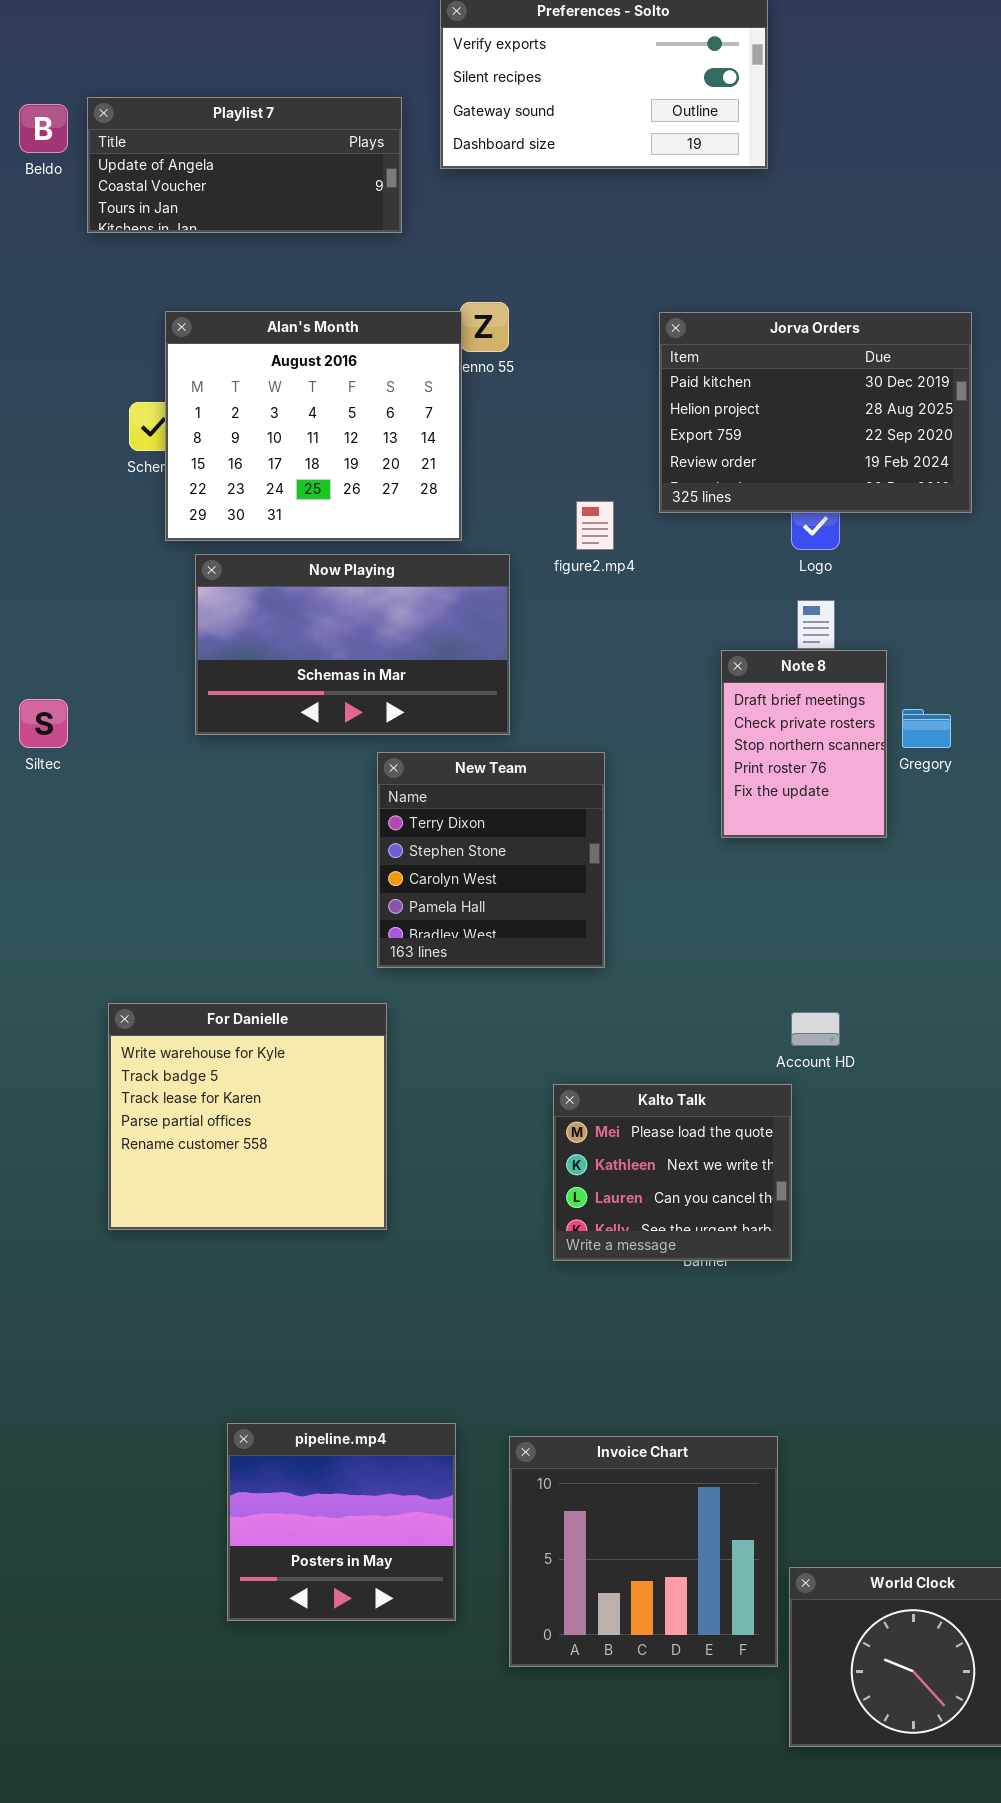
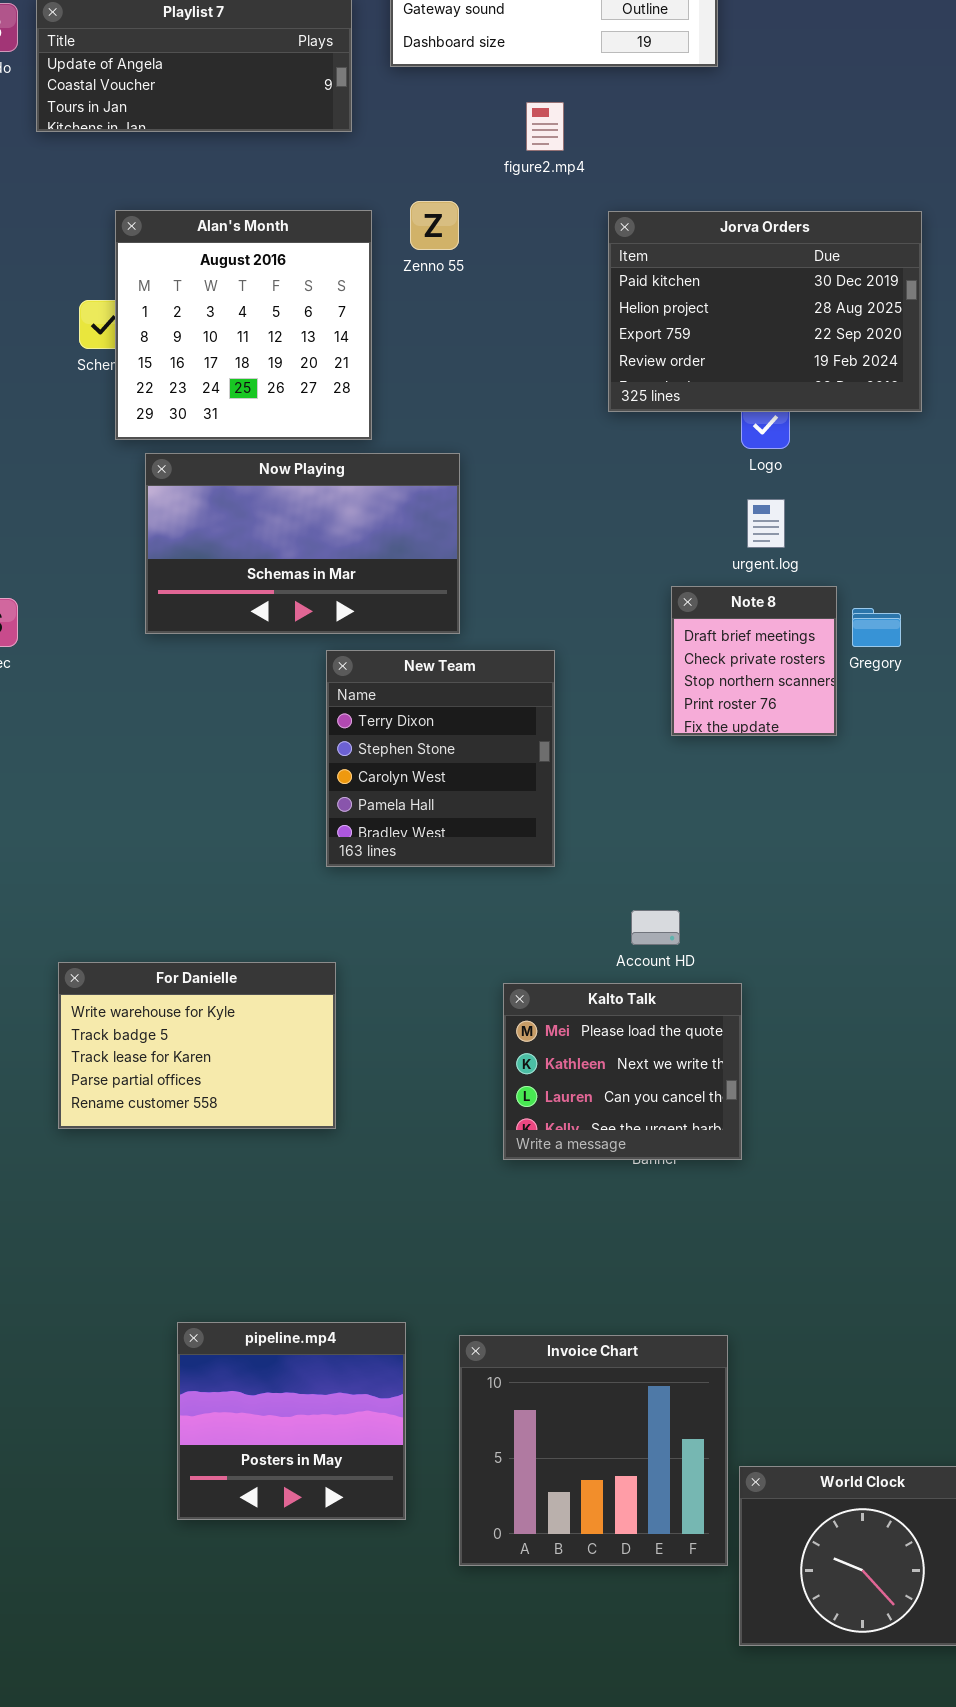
Alan's Month: [165,311,462,541] -> [115,210,372,440], resized
figure2.mp4: [576,501,614,550] -> [526,102,564,151], moved
Note 8: [721,650,887,838] -> [671,586,837,736], resized
For Danielle: [108,1003,387,1230] -> [58,962,336,1129], resized
Account HD: [791,1012,840,1046] -> [631,910,680,945], moved

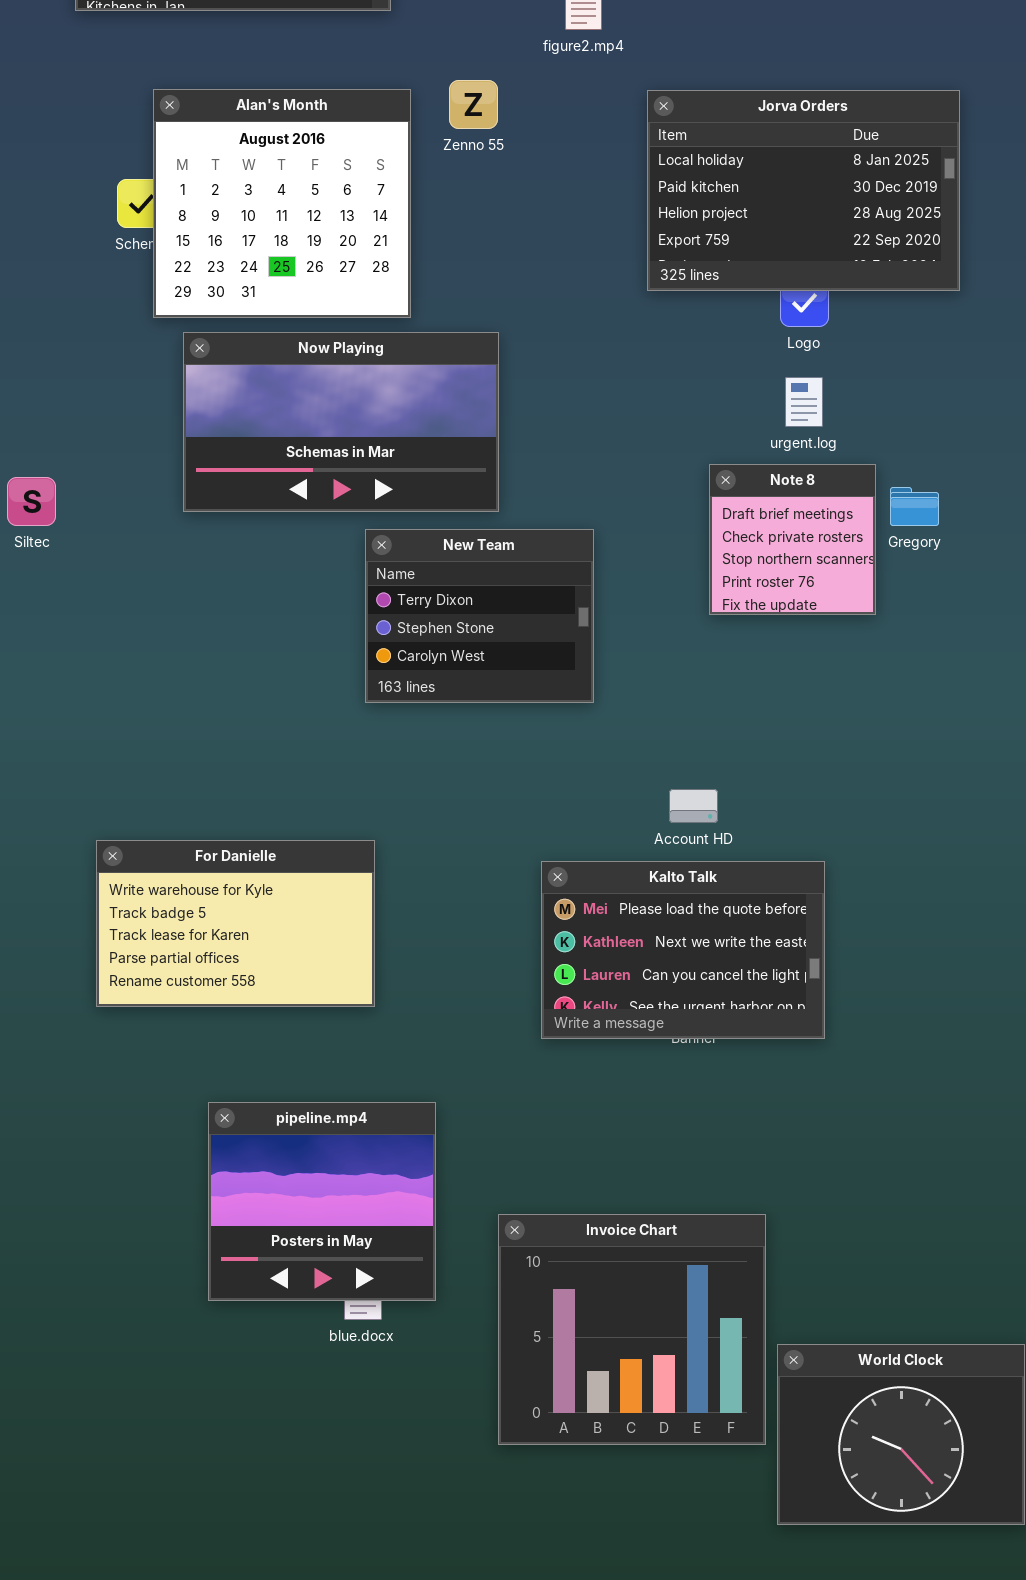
Jorva Orders: [608,211,922,412] -> [647,90,960,291], scrolled up 1 row
New Team: [326,650,555,867] -> [365,529,594,703], resized
Kalto Talk: [503,983,742,1160] -> [541,861,825,1039], resized
pipeline.mp4: [177,1322,406,1520] -> [208,1102,436,1301], moved

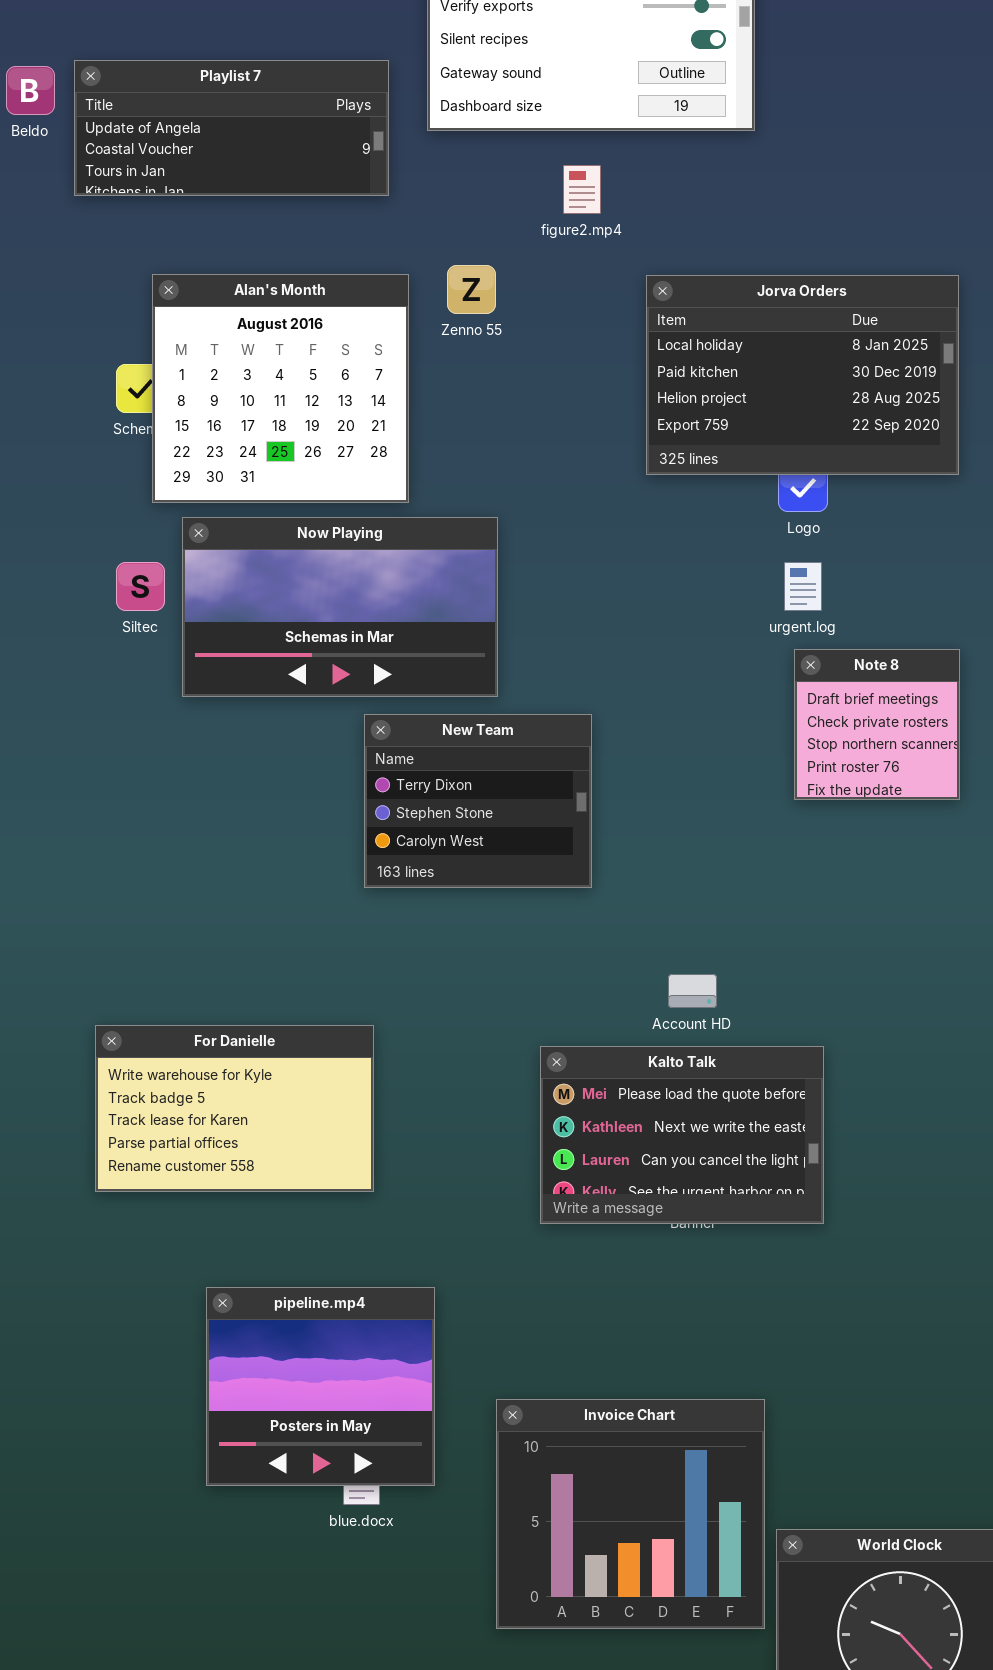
Note 8: [709,464,876,615] -> [794,649,960,800], moved
Siltec: [7,477,56,526] -> [116,562,165,611], moved

